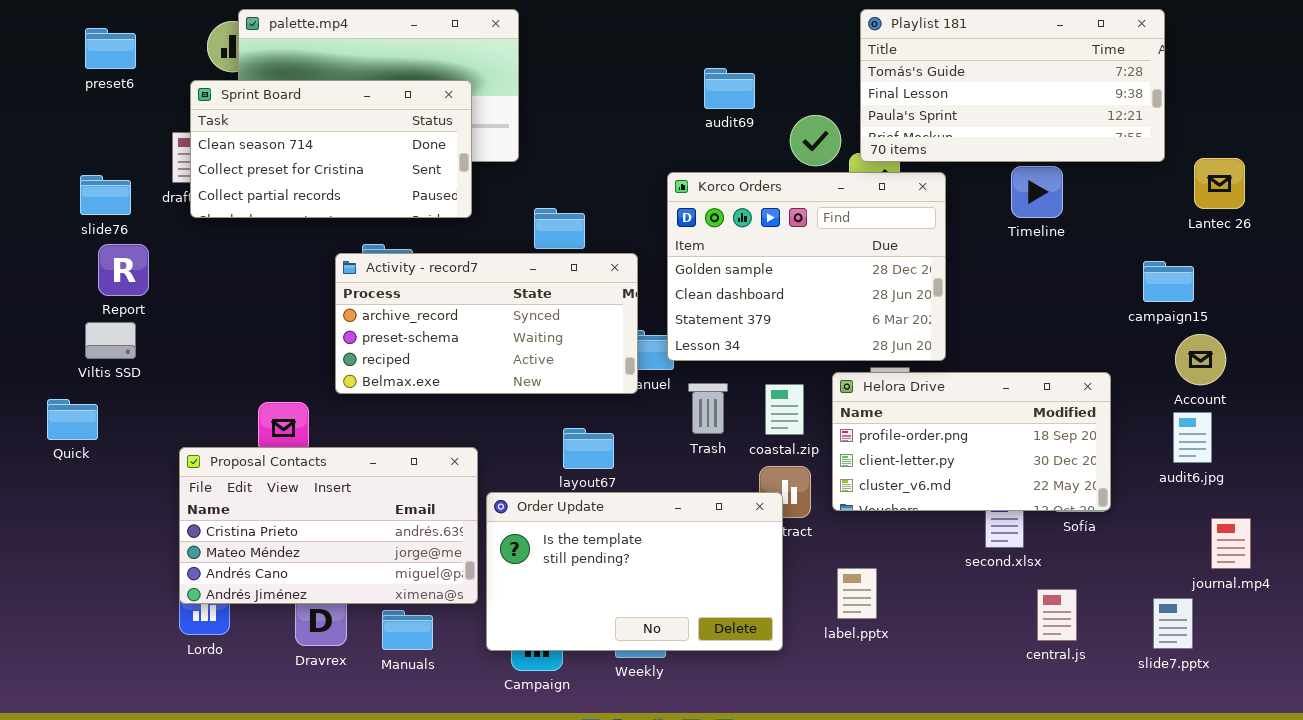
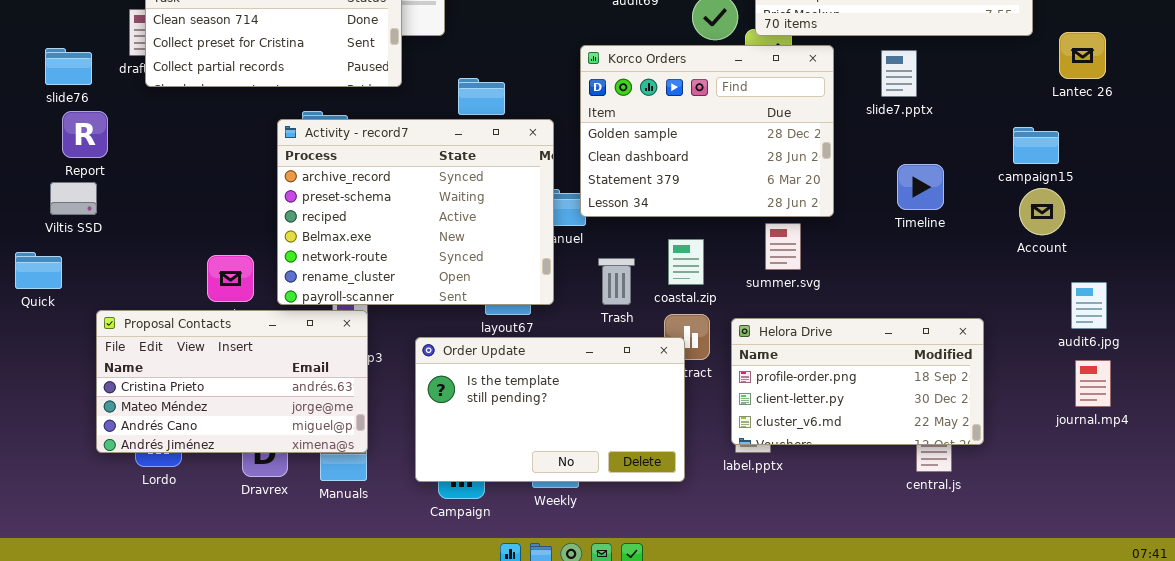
Timeline: [1011,166,1063,218] -> [897,164,944,210], moved
Activity - record7: [335,253,638,394] -> [277,119,554,305], resized
Account: [1175,334,1226,385] -> [1019,188,1065,235], moved
Helora Drive: [832,372,1111,511] -> [731,318,984,445], moved
Trash: [688,383,728,434] -> [598,258,635,305], moved
audit6.jpg: [1173,412,1212,463] -> [1071,282,1107,329], moved
Proposal Contacts: [179,447,478,604] -> [96,310,368,453], moved
slide7.pptx: [1153,598,1193,649] -> [881,50,917,97], moved

